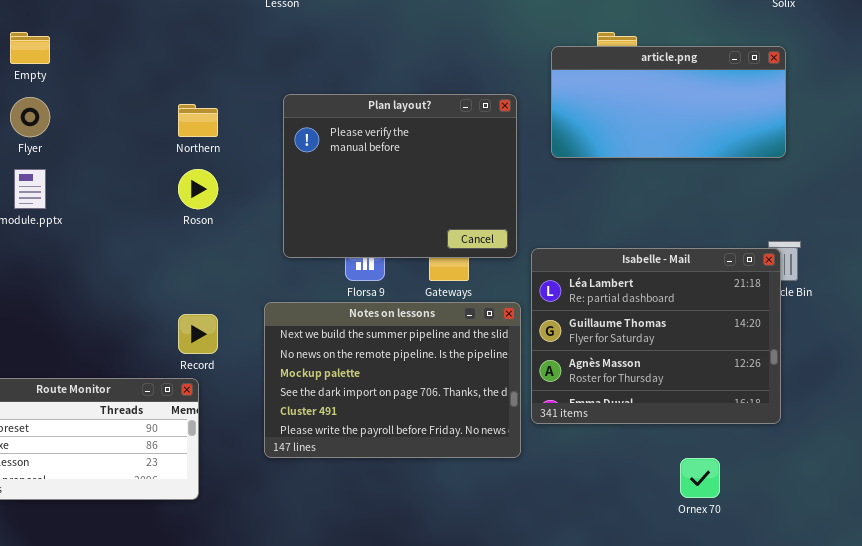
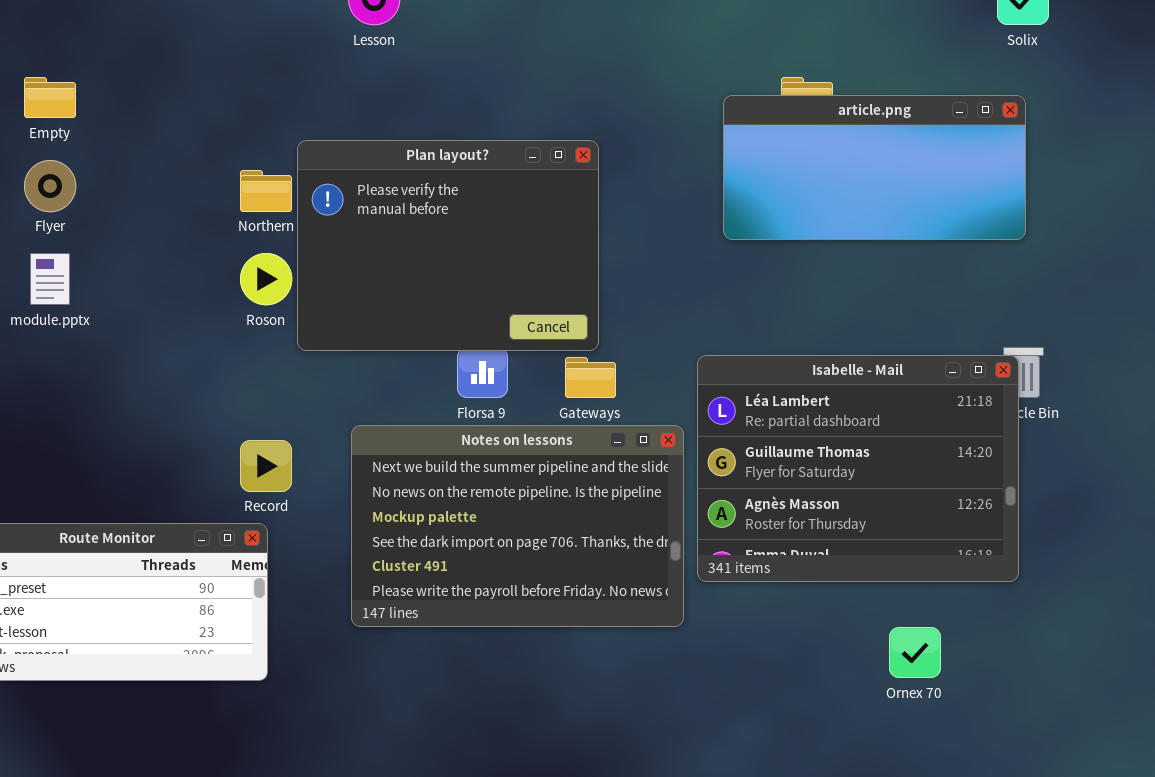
Plan layout?: [283,94,517,258] -> [297,140,599,351], moved

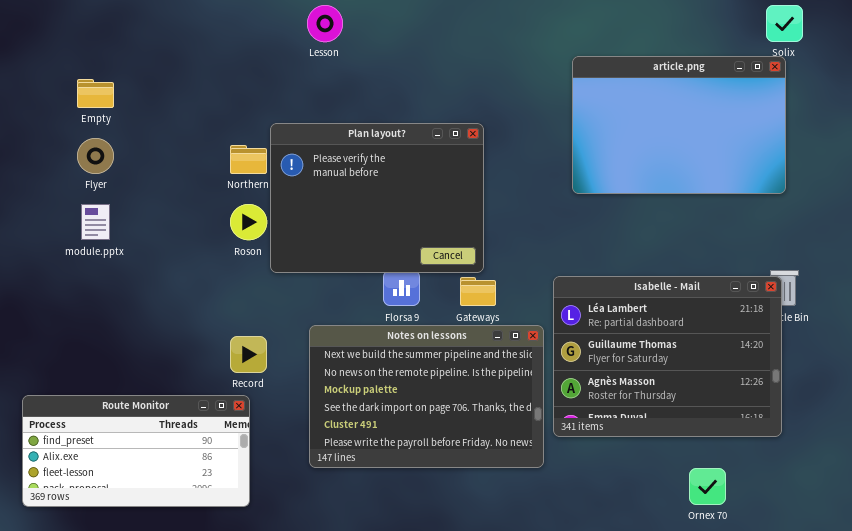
article.png: [723,95,1026,240] -> [572,56,786,194], resized

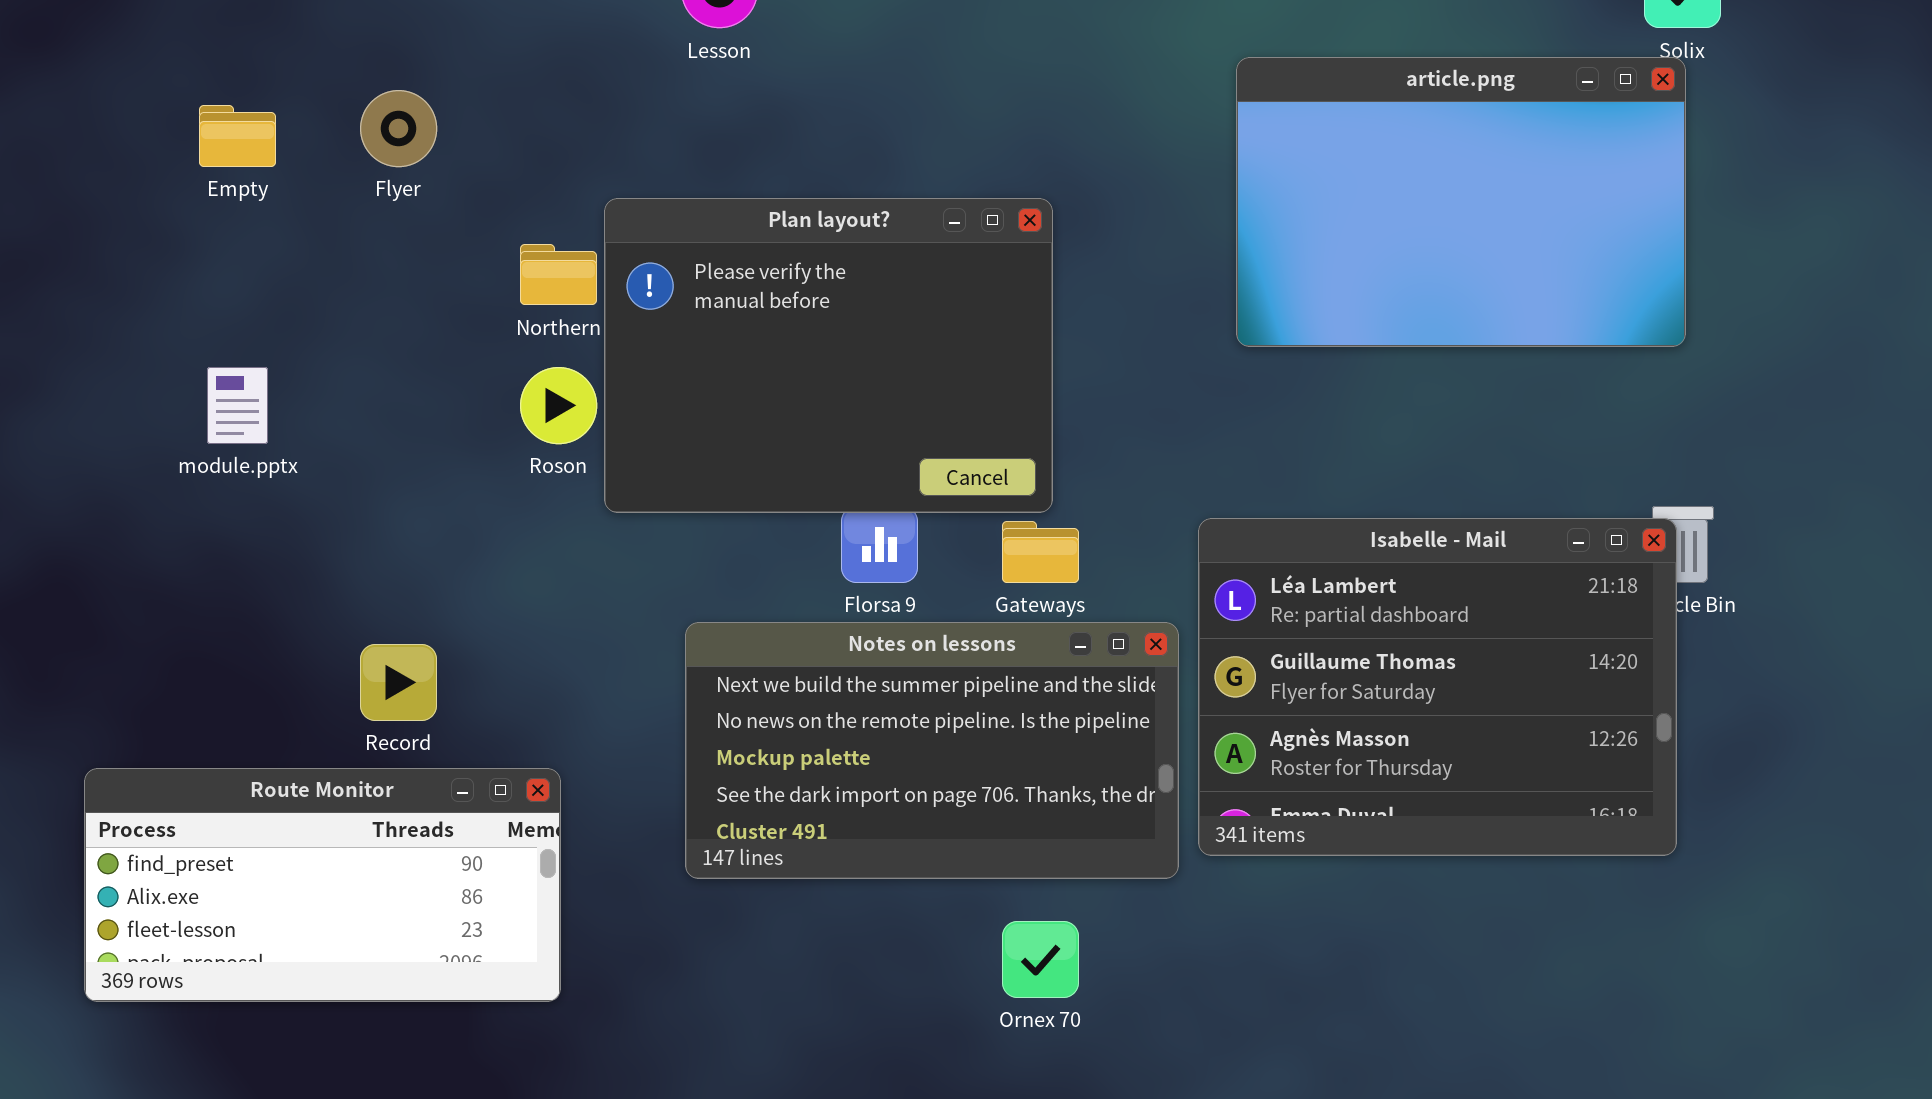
Flyer: [77,138,114,174] -> [360,90,437,167], moved
Notes on lessons: [309,325,544,468] -> [685,622,1179,879], resized
Record: [230,336,267,373] -> [360,644,437,721], moved
Ornex 70: [689,468,726,505] -> [1002,921,1079,998], moved

